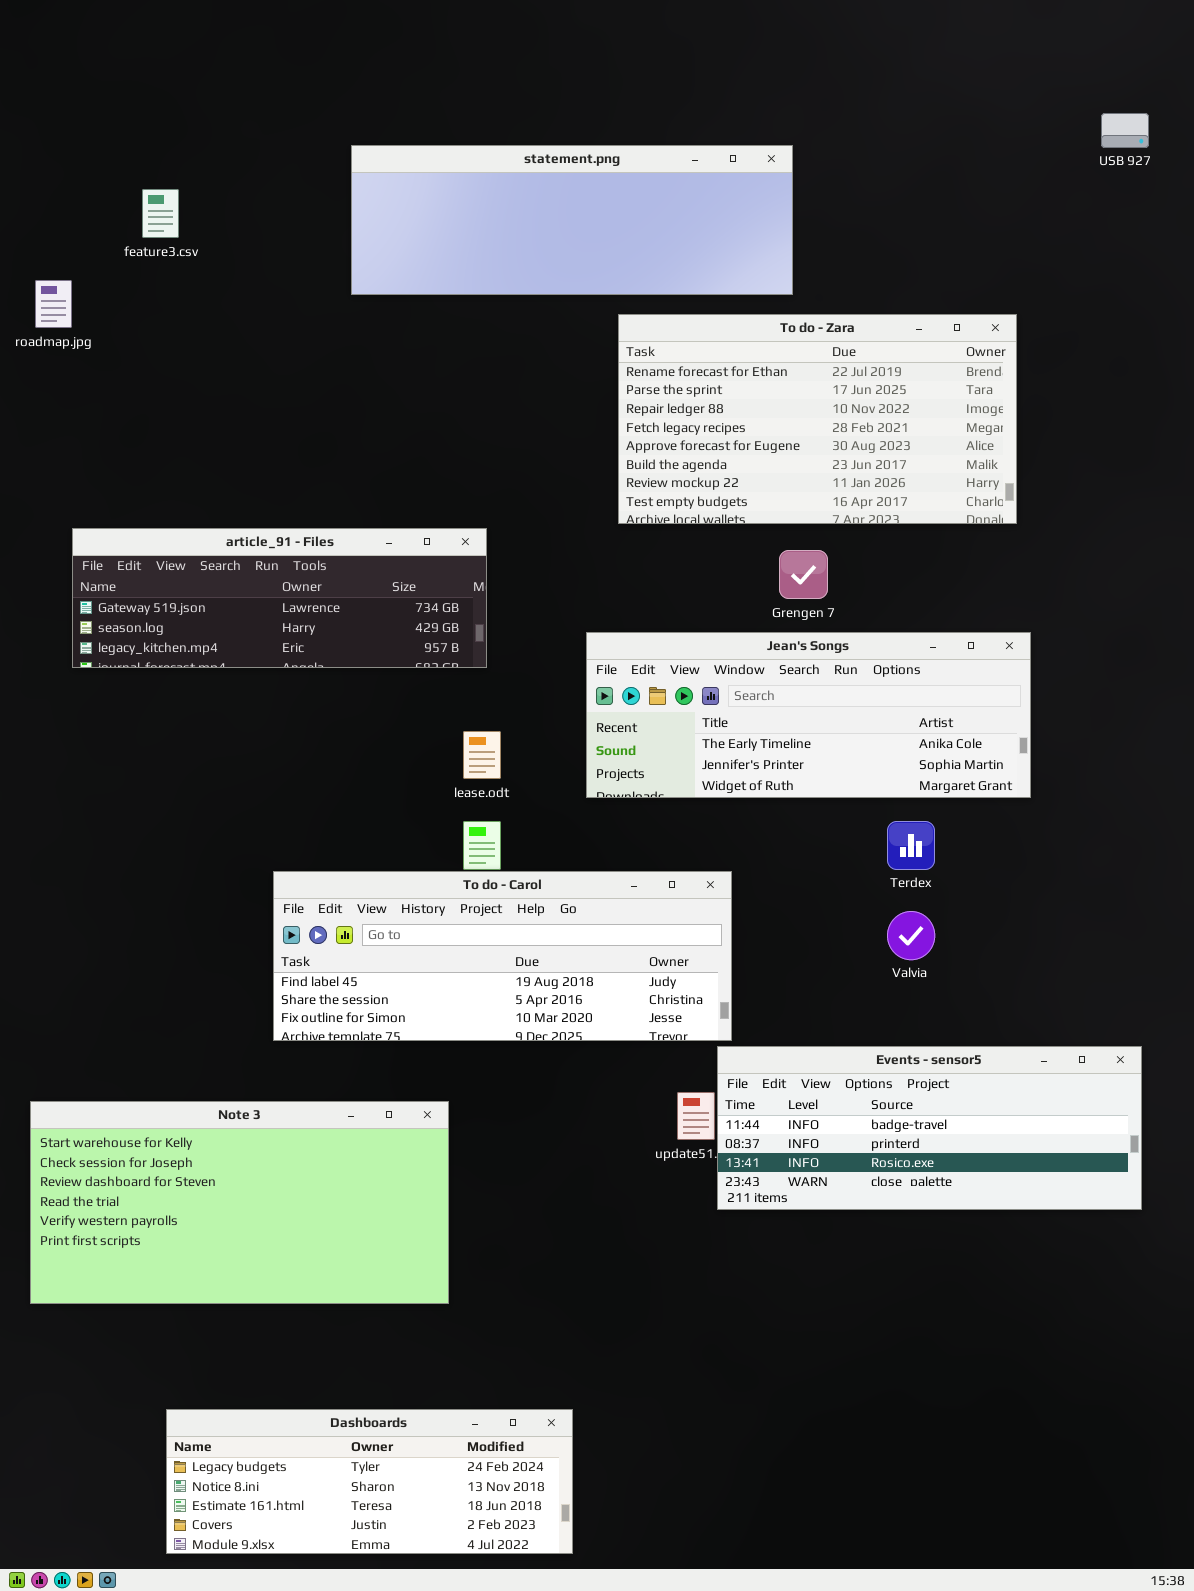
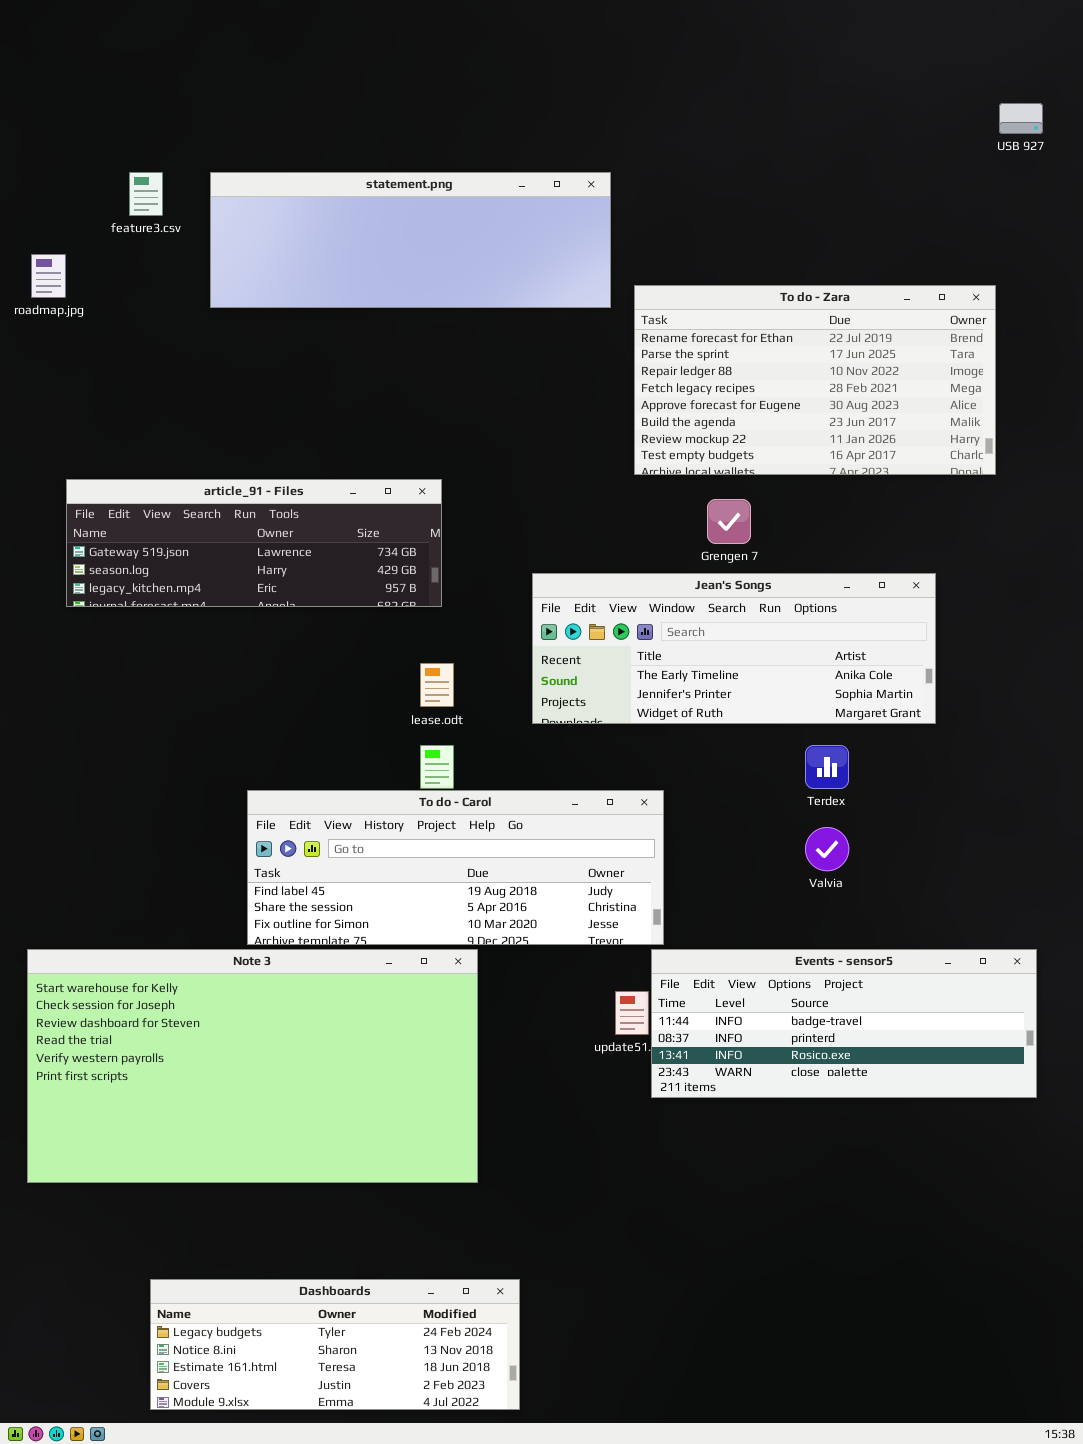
statement.png: [351,145,793,295] -> [210,172,611,308], moved
To do - Zara: [618,314,1017,524] -> [634,285,996,475], moved
Note 3: [30,1101,449,1304] -> [27,949,478,1183], resized

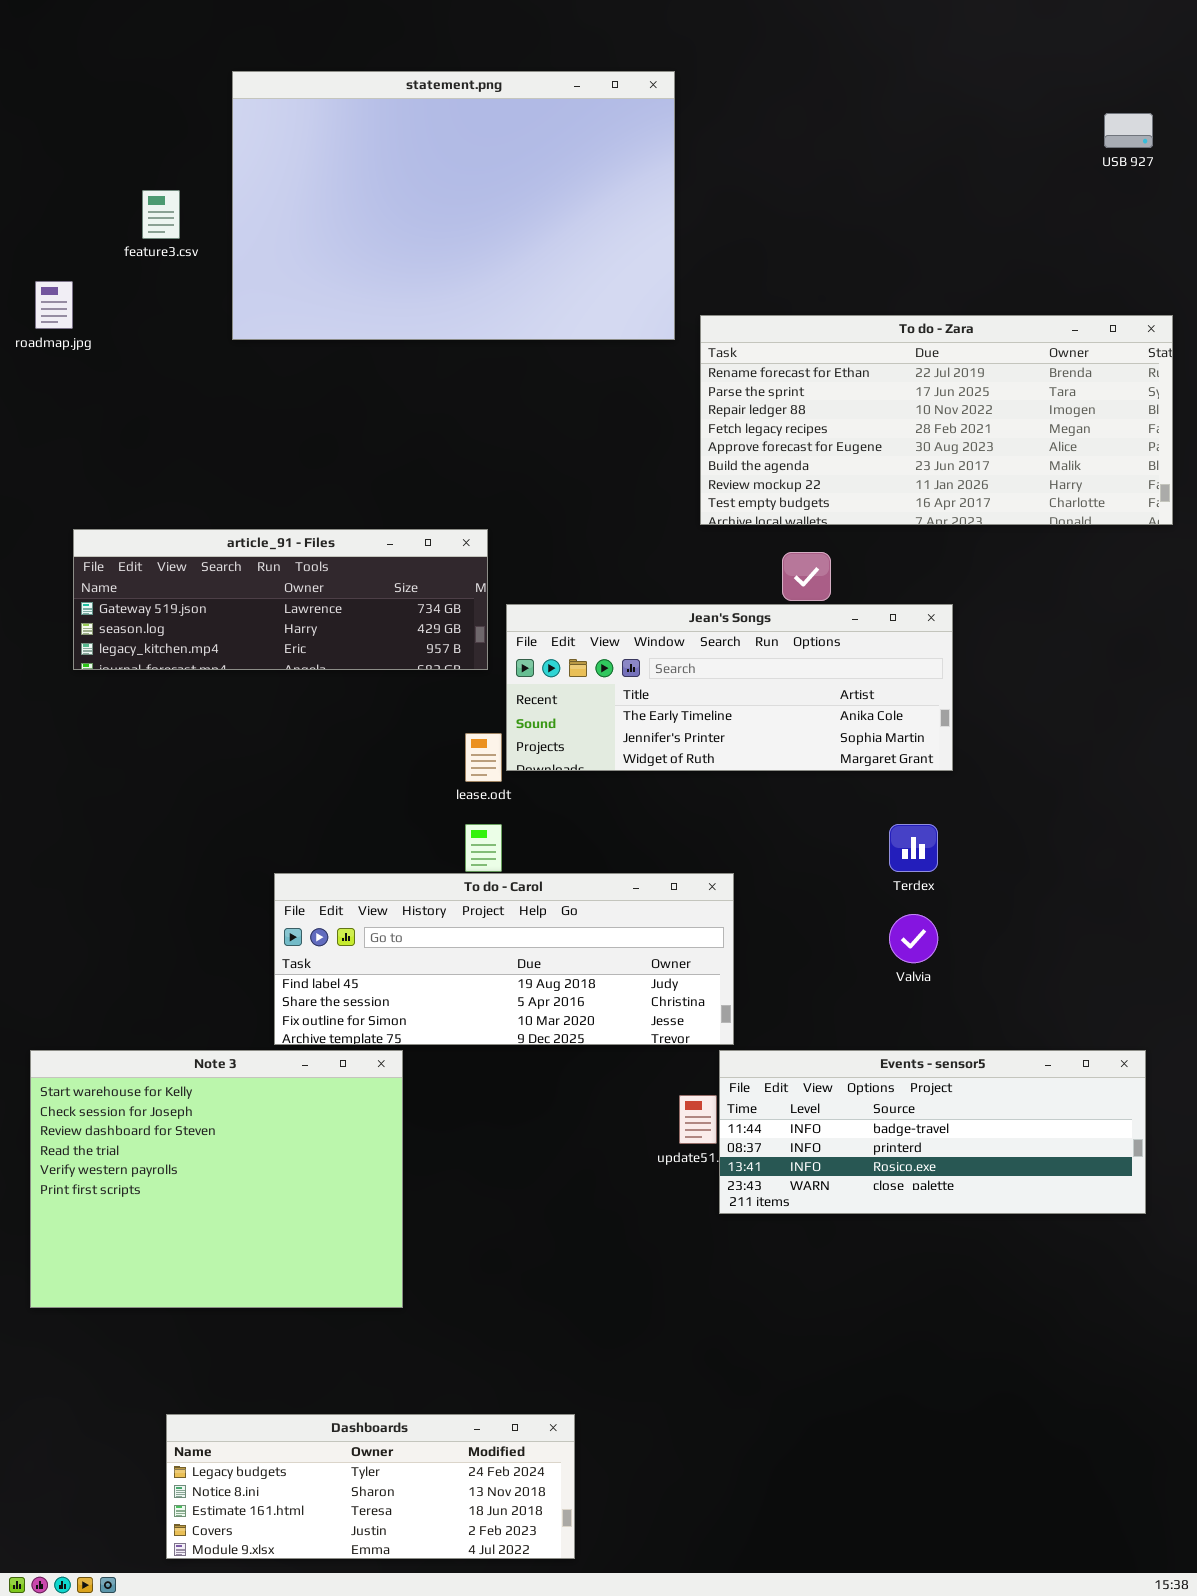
statement.png: [210,172,611,308] -> [232,71,675,340], resized
To do - Zara: [634,285,996,475] -> [700,315,1173,525], resized
Jean's Songs: [532,573,936,724] -> [506,604,953,771], moved
Note 3: [27,949,478,1183] -> [30,1050,403,1308], resized

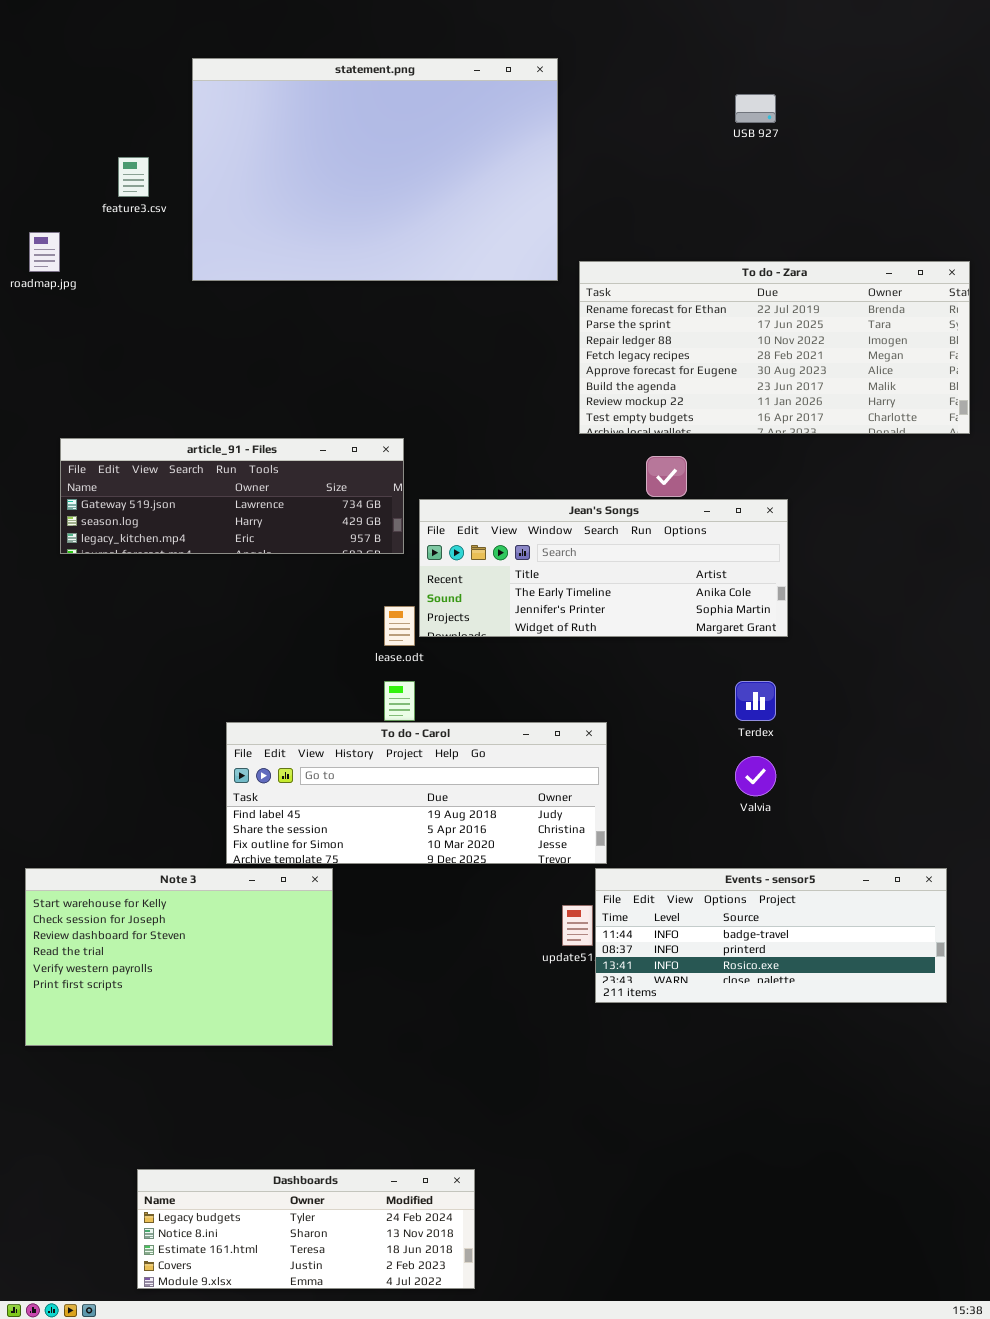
USB 927: [1104,113,1153,148] -> [735,94,776,123], moved
Note 3: [30,1050,403,1308] -> [25,868,333,1046], resized

